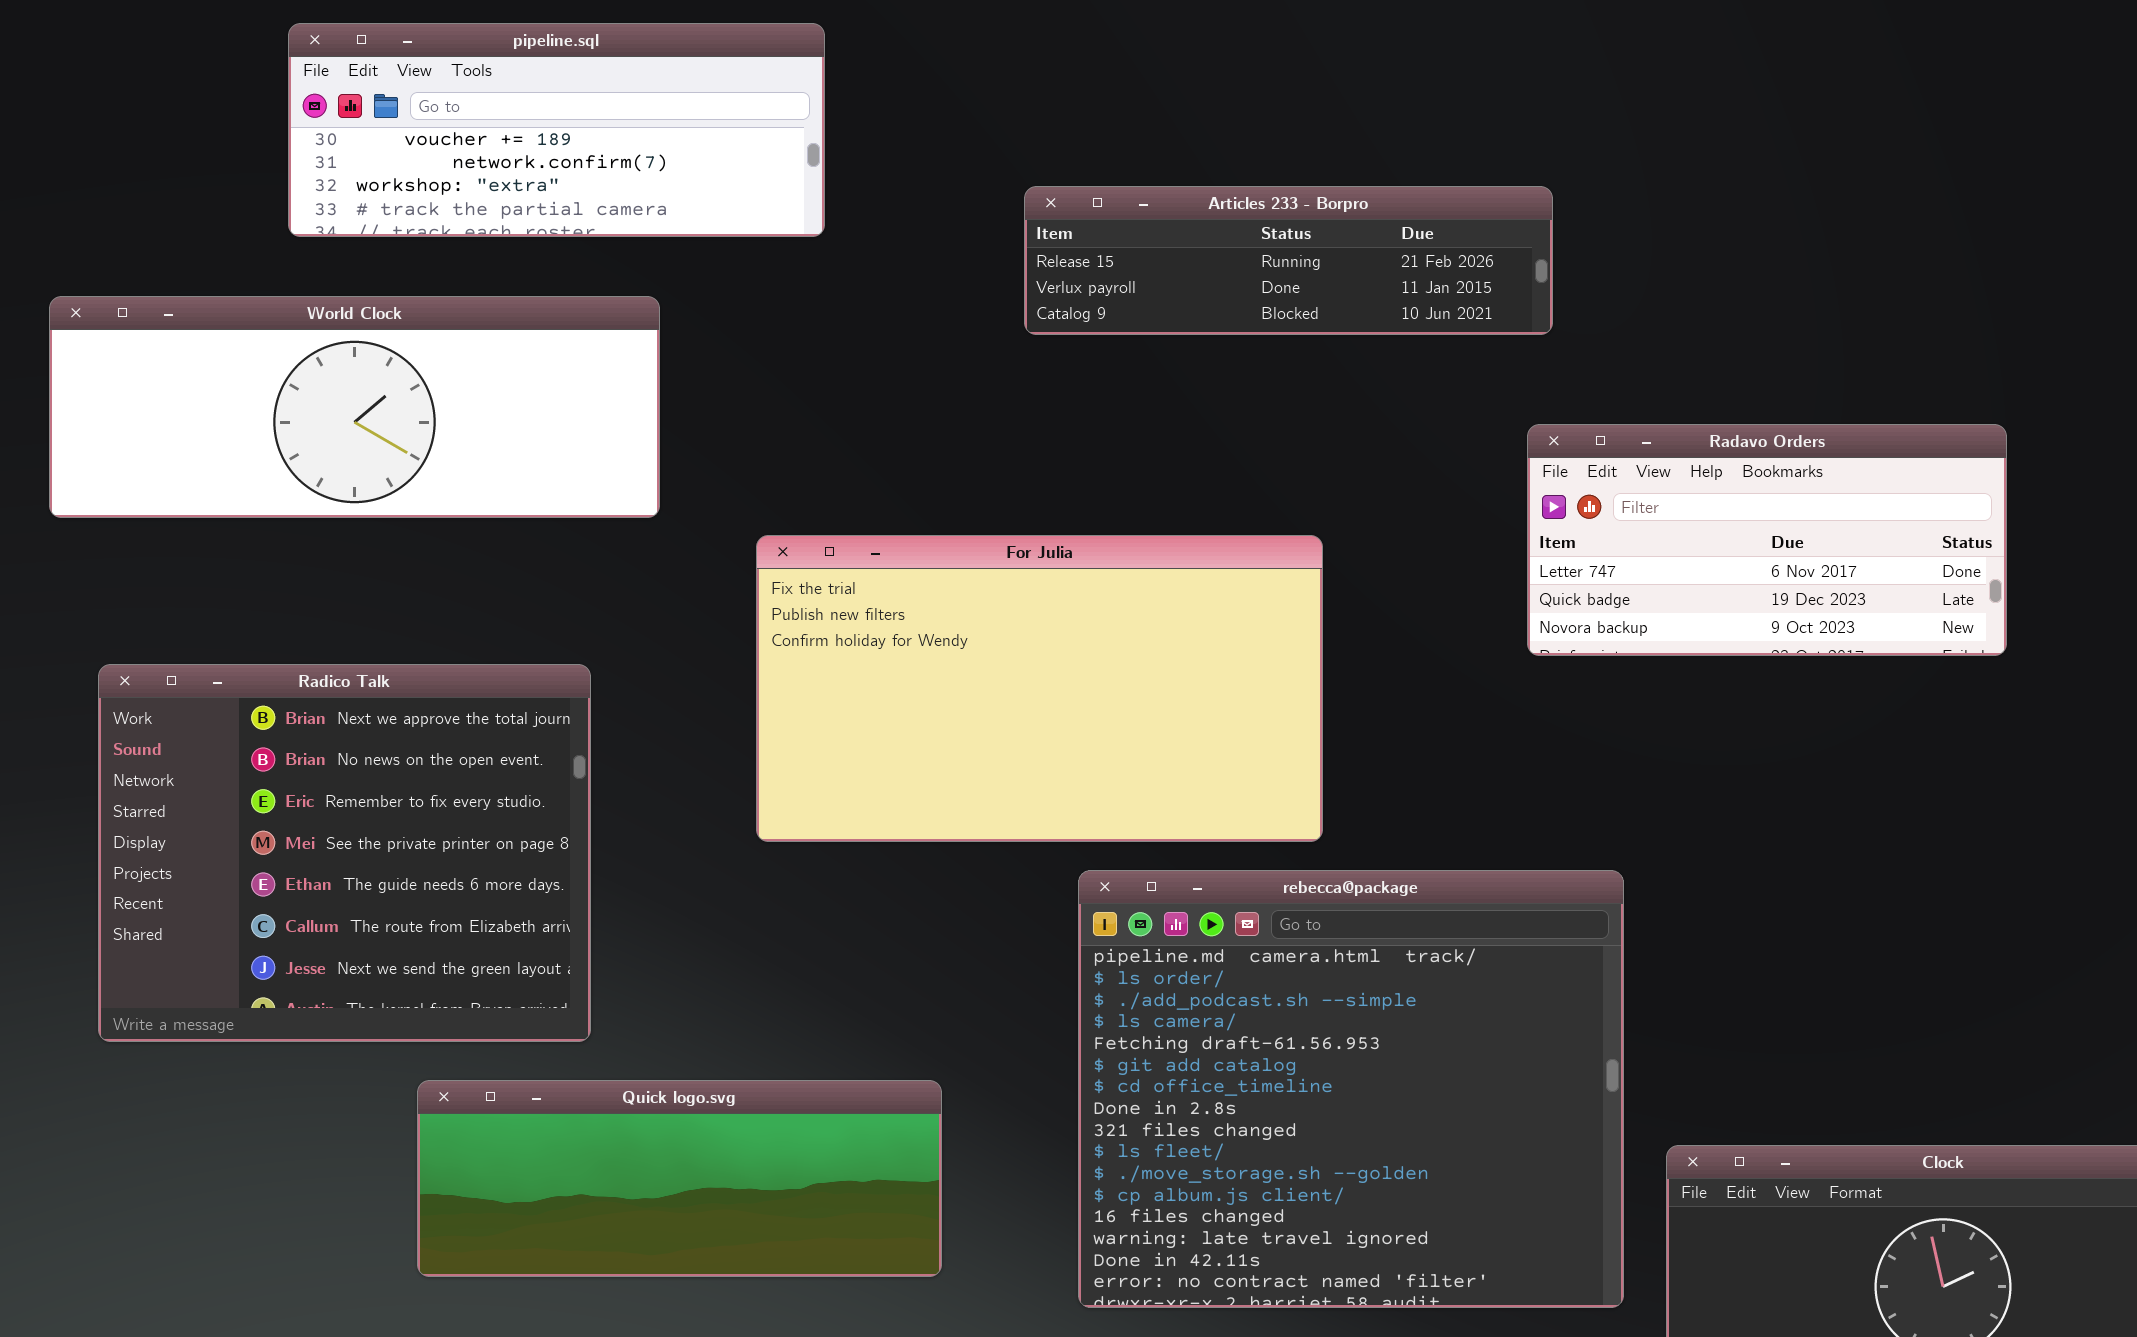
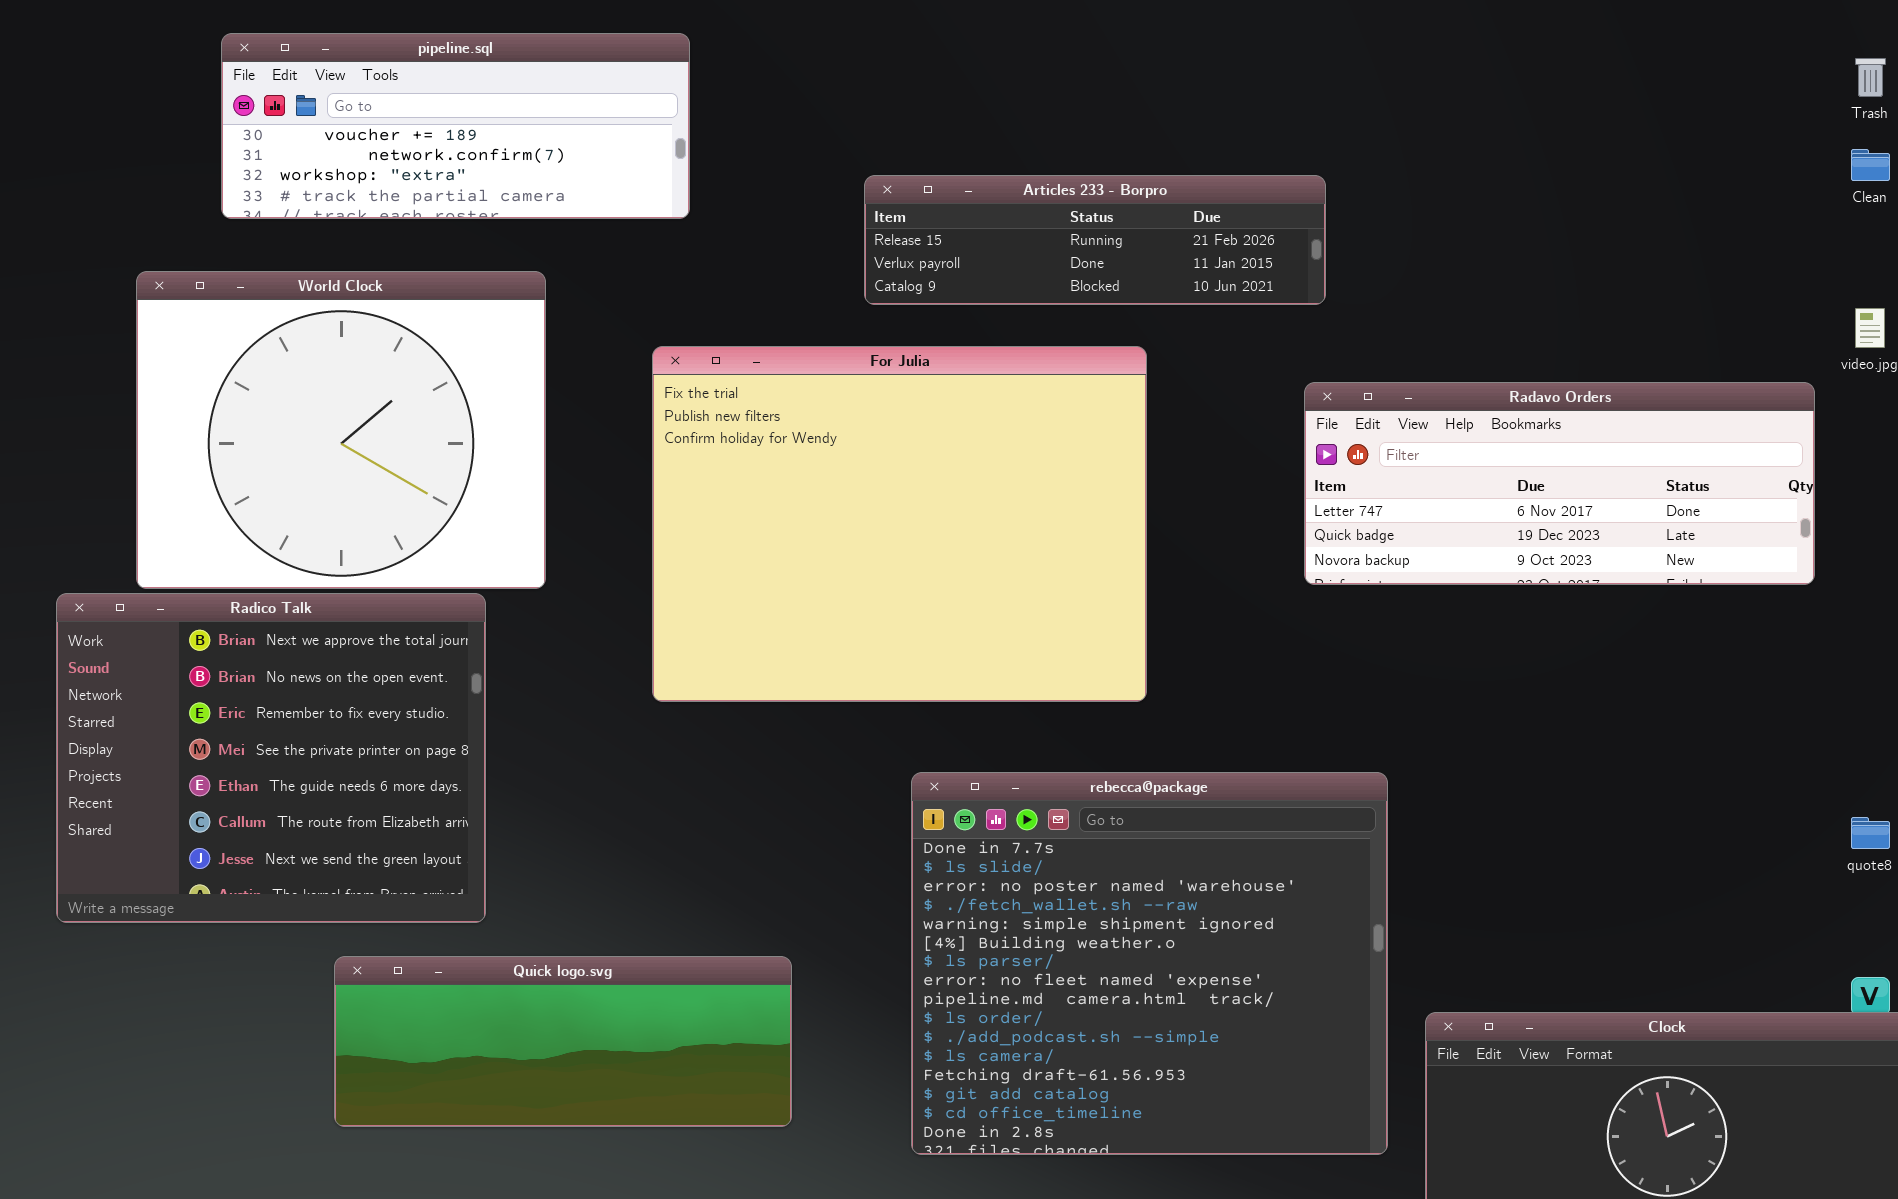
World Clock: [49,296,660,518] -> [136,271,546,589], resized
Radavo Orders: [1527,424,2007,656] -> [1304,382,1815,585], resized
For Julia: [756,535,1323,842] -> [652,346,1147,702], moved, resized
rebecca@package: [1078,870,1624,1308] -> [911,772,1388,1155], scrolled up 8 rows

